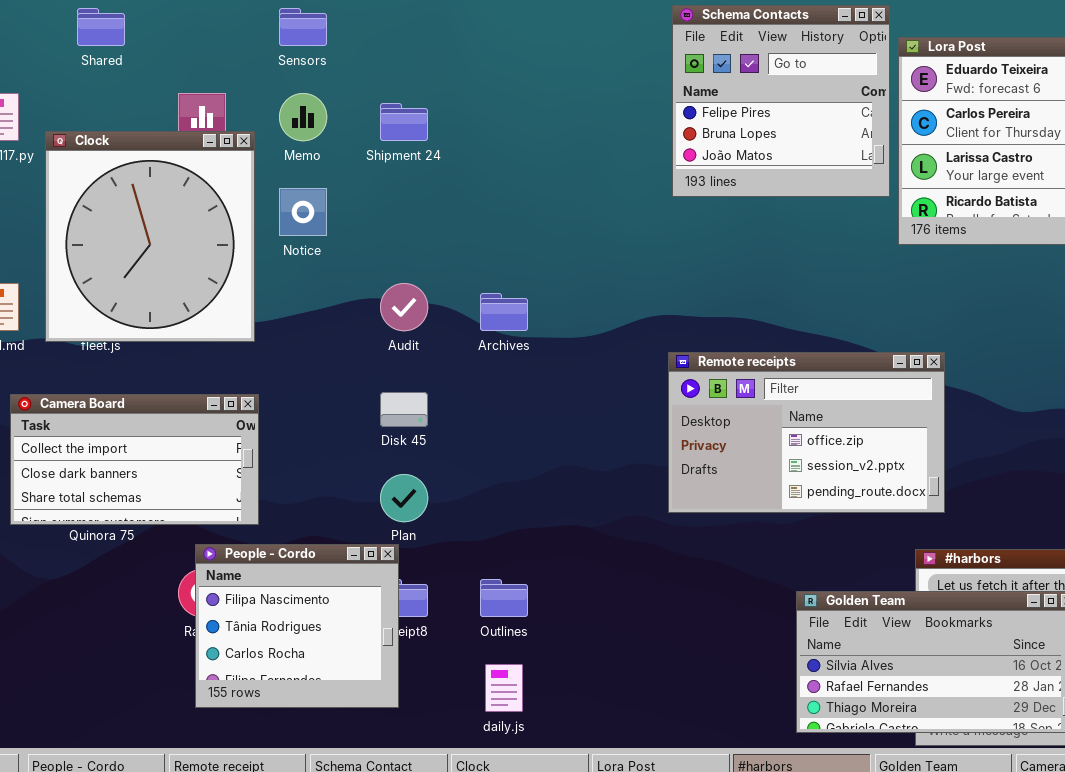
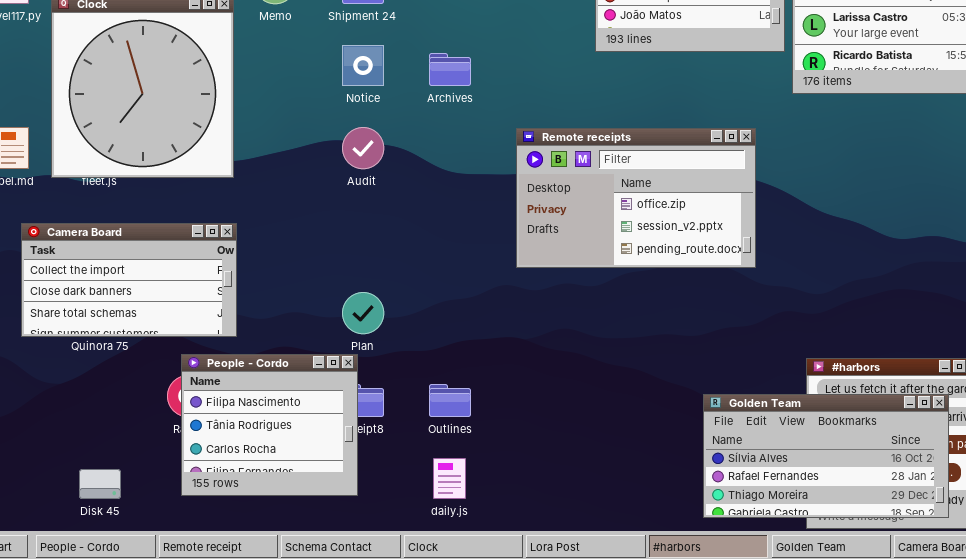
Notice: [279,188,327,236] -> [342,45,384,86], moved
Archives: [480,293,528,331] -> [429,53,471,86], moved
Remote receipts: [668,352,945,513] -> [516,128,756,268], moved
Disk 45: [380,392,428,427] -> [79,469,121,499], moved

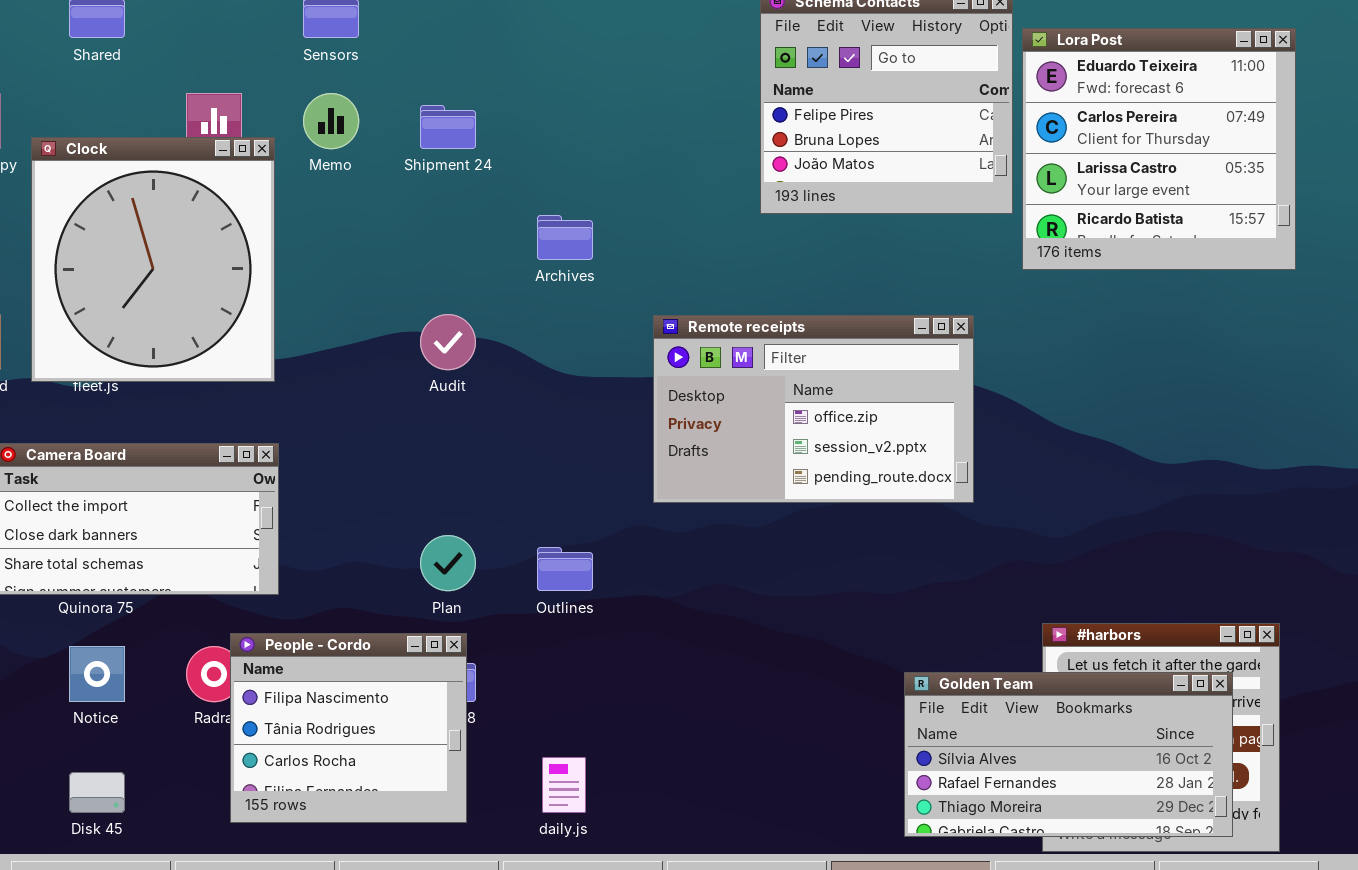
Notice: [342,45,384,86] -> [69,646,125,702], moved
People - Cordo: [181,354,358,496] -> [230,633,467,823], moved
Outlines: [429,384,471,417] -> [537,547,593,591], moved

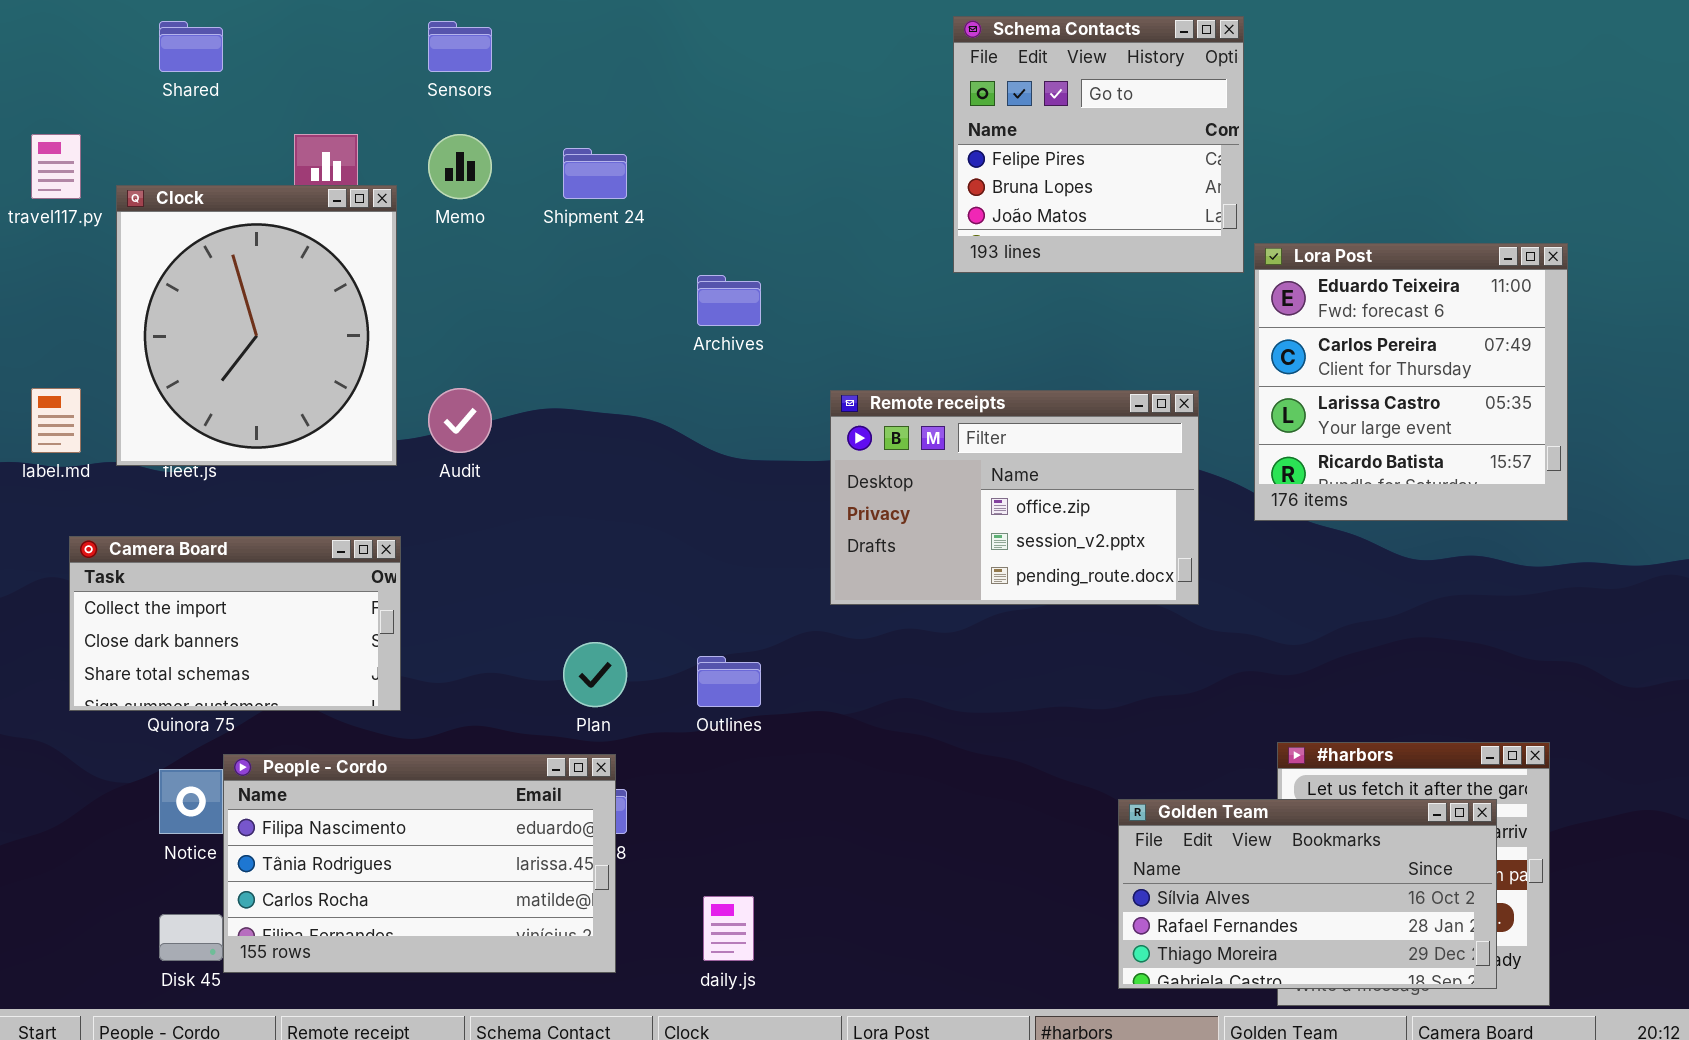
Lora Post: [1022,28,1296,270] -> [1254,243,1568,521], moved
Audit: [420,314,476,370] -> [428,388,492,453], moved
People - Cordo: [230,633,467,823] -> [223,754,616,973], resized

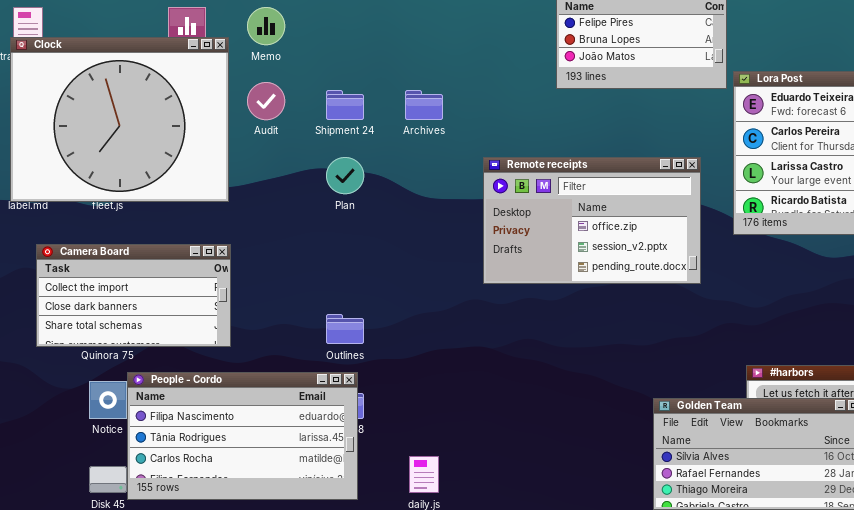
Shipment 24: [563,148,627,199] -> [326,90,364,120], moved
Clock: [116,185,397,466] -> [10,37,229,202], resized
Audit: [428,388,492,453] -> [247,82,285,120], moved
Plan: [563,642,627,707] -> [326,157,364,194], moved
Outlines: [697,656,761,707] -> [326,314,364,344], moved

